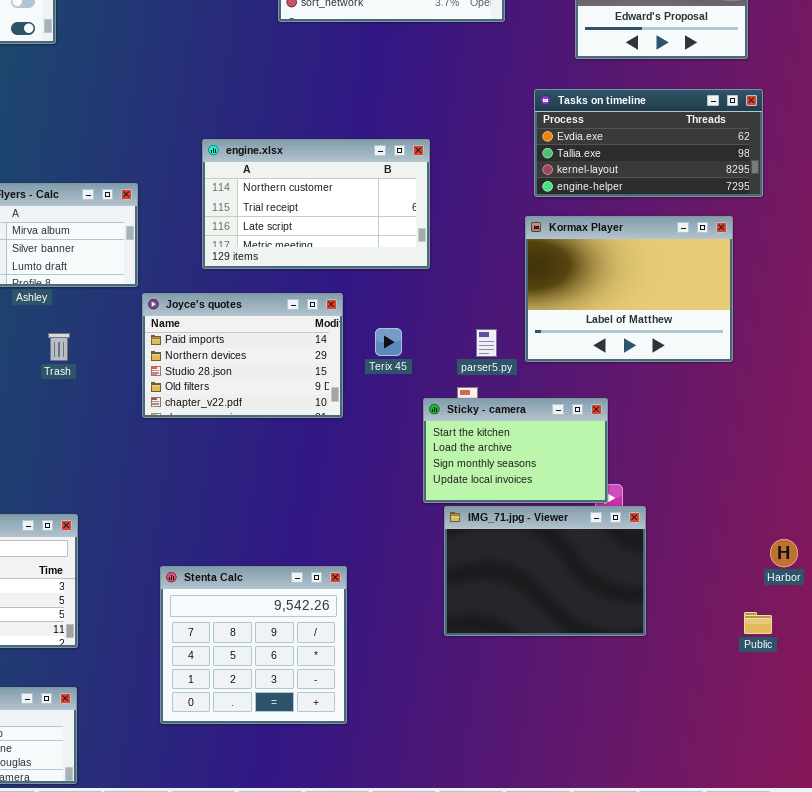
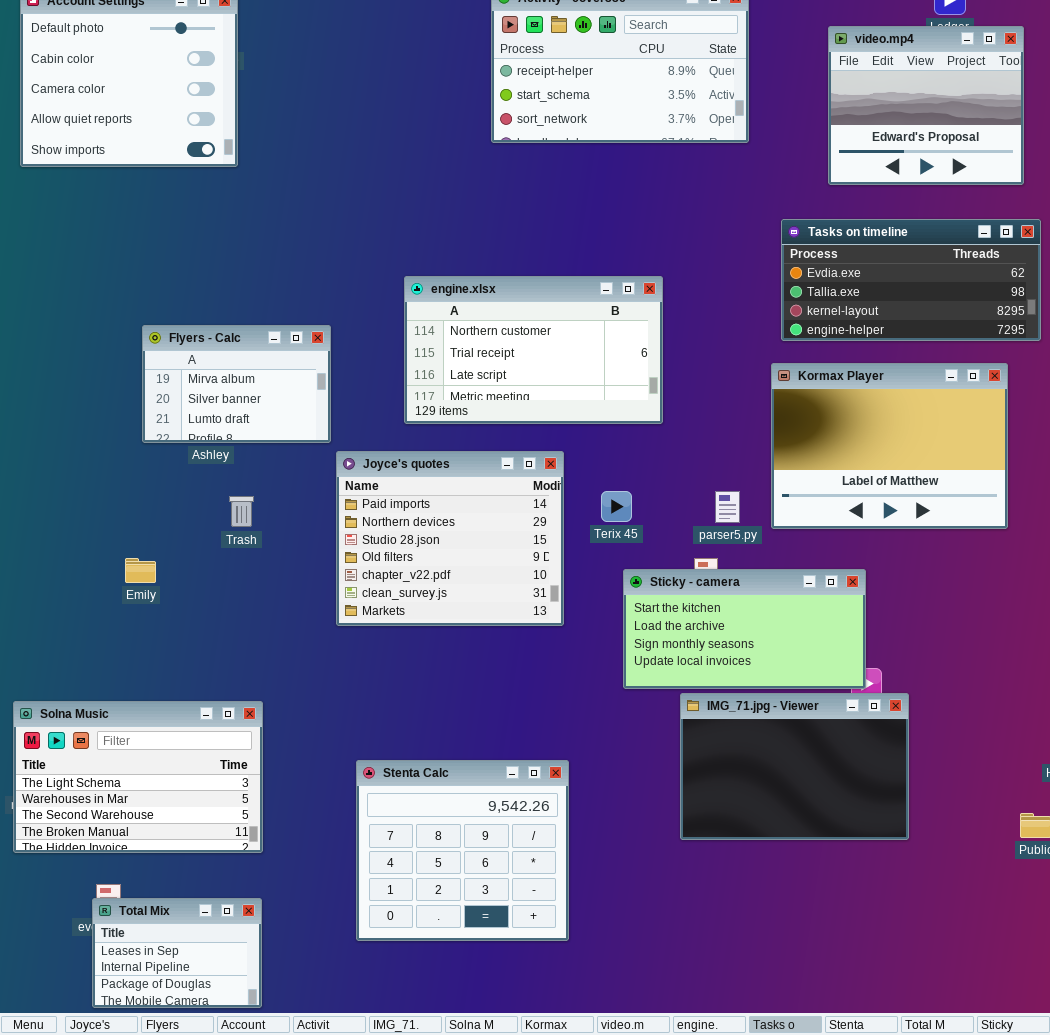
Joyce's quotes: [142,293,343,418] -> [336,451,564,626], resized
Sticky - camera: [423,398,608,503] -> [623,569,866,689], resized

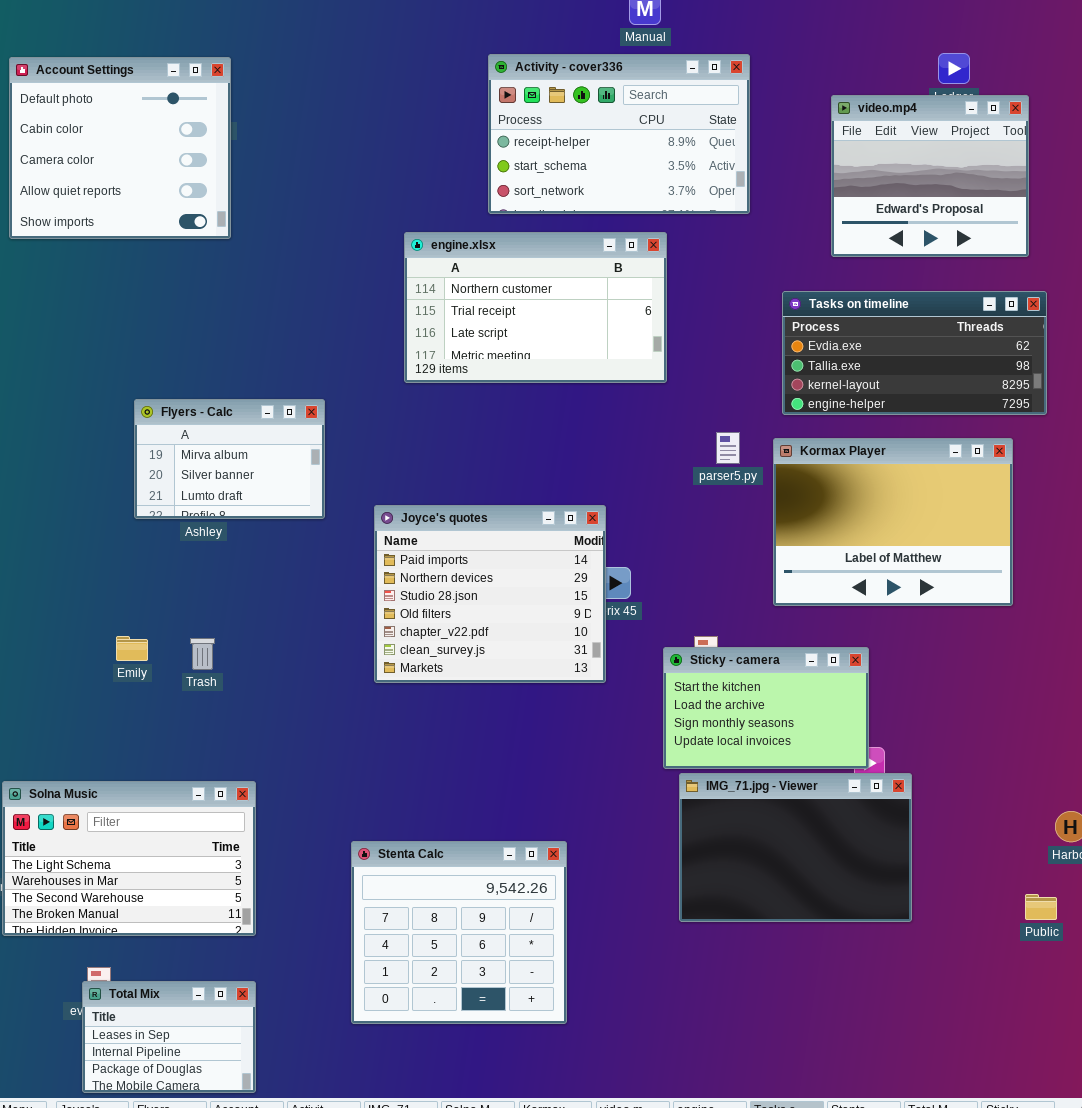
engine.xlsx: [404,276,663,424] -> [404,232,667,383], moved
Joyce's quotes: [336,451,564,626] -> [374,505,606,683], moved
parser5.py: [715,491,740,523] -> [716,432,740,464], moved
Trash: [229,496,254,527] -> [190,638,215,670], moved
Sticky - camera: [623,569,866,689] -> [663,647,869,769], resized

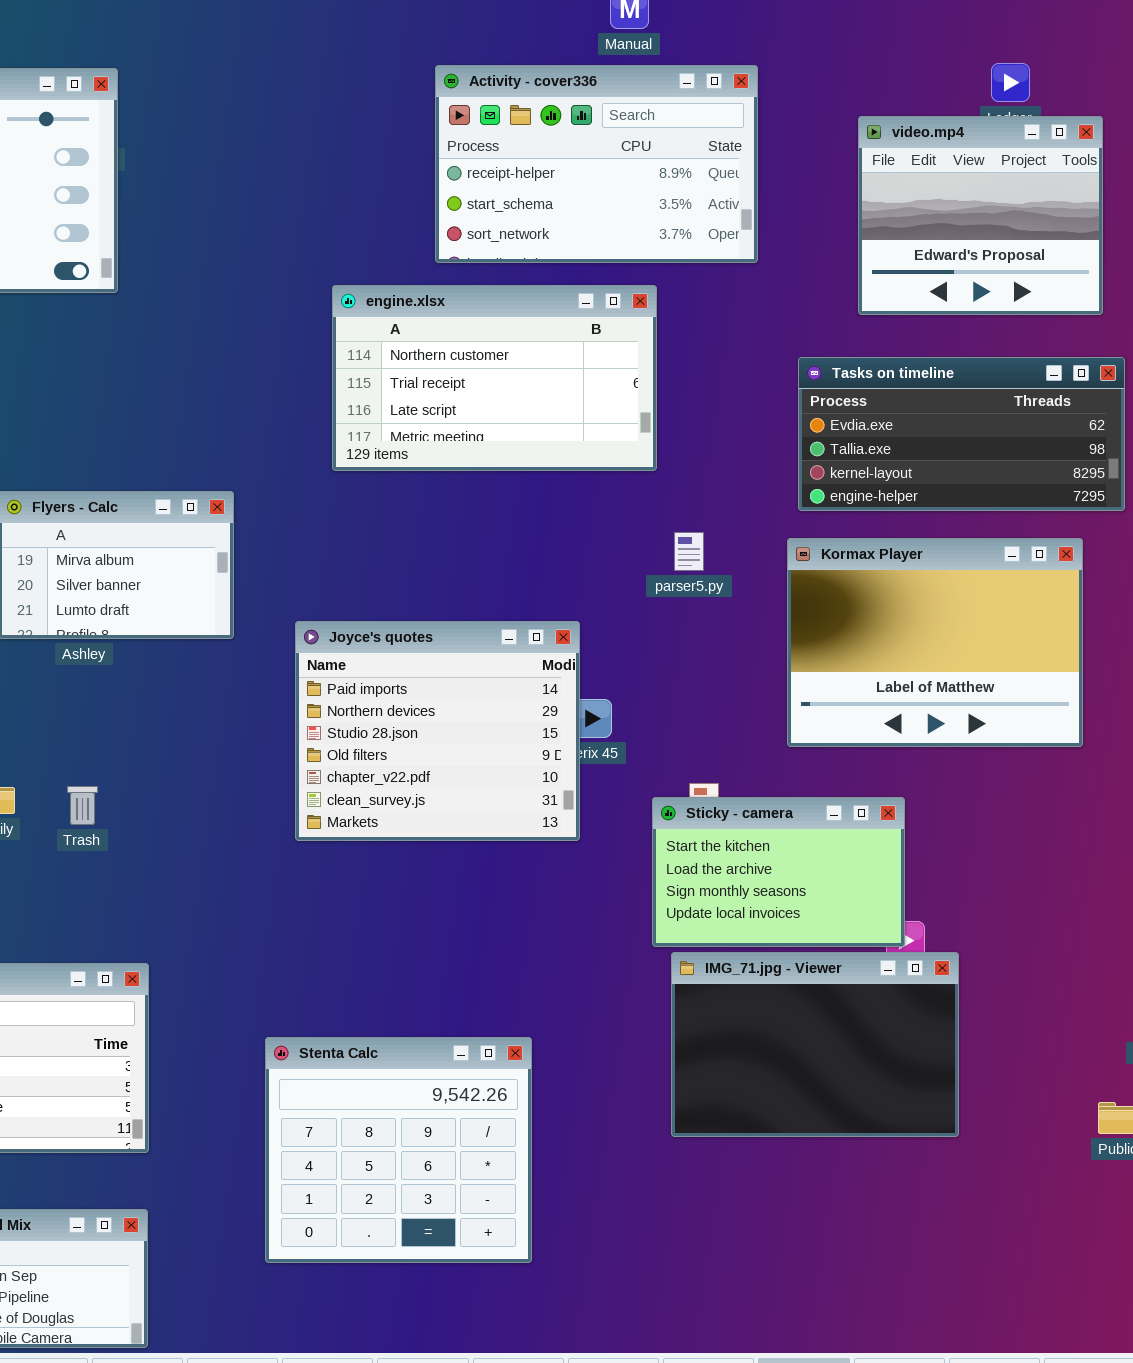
parser5.py: [716,432,740,464] -> [674,532,704,571], moved

